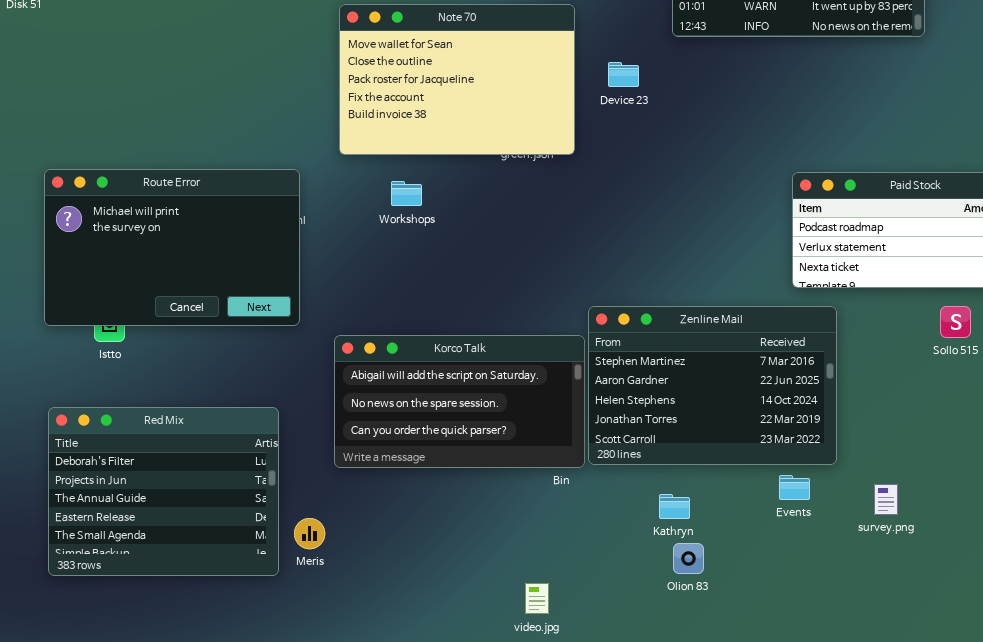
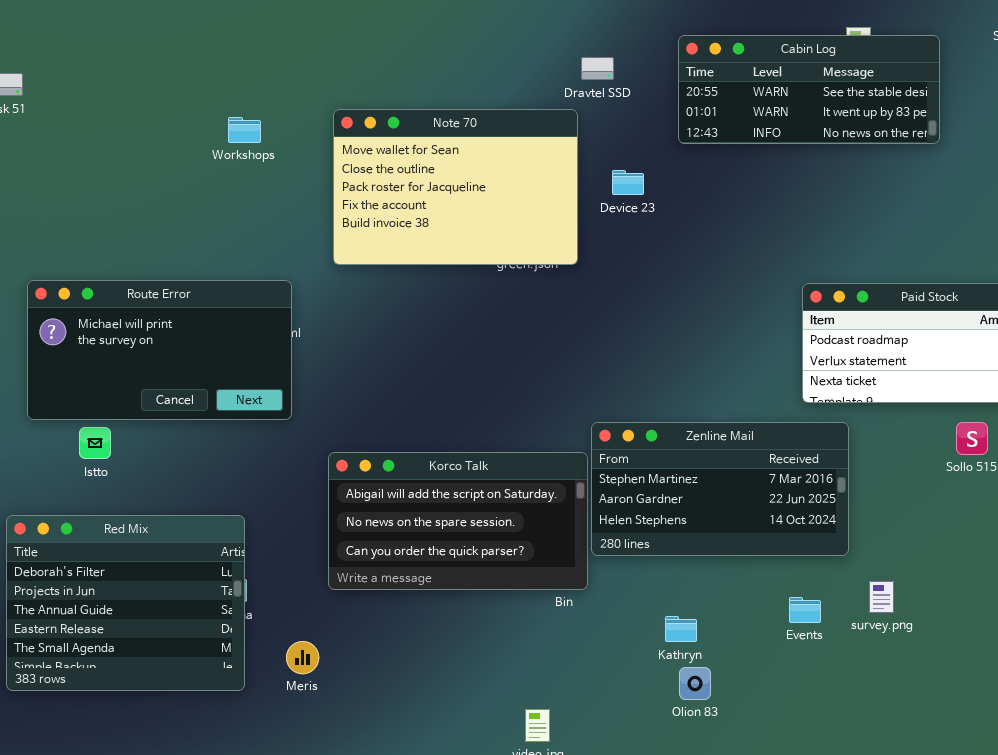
Route Error: [44,169,300,326] -> [27,280,292,420], resized
Workshops: [391,181,422,206] -> [228,117,261,143], moved
Zenline Mail: [588,306,837,465] -> [591,422,849,556], resized
Red Mix: [48,407,279,576] -> [6,515,245,691], moved
survey.png: [874,484,898,515] -> [869,581,894,613], moved

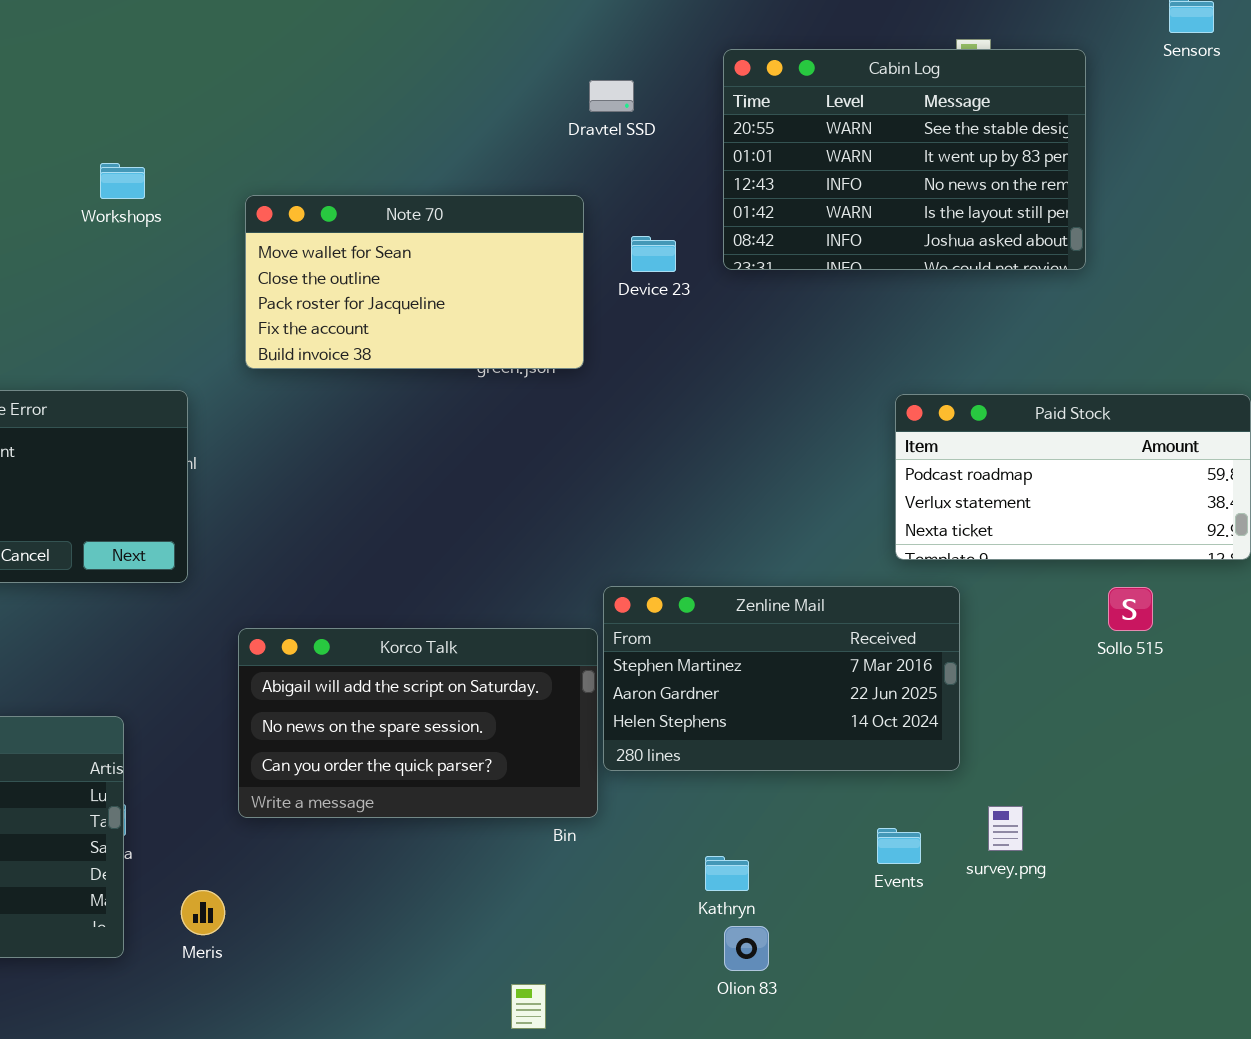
Cabin Log: [678,35,940,144] -> [723,49,1086,270], resized
Note 70: [333,109,578,265] -> [245,195,584,369], resized

